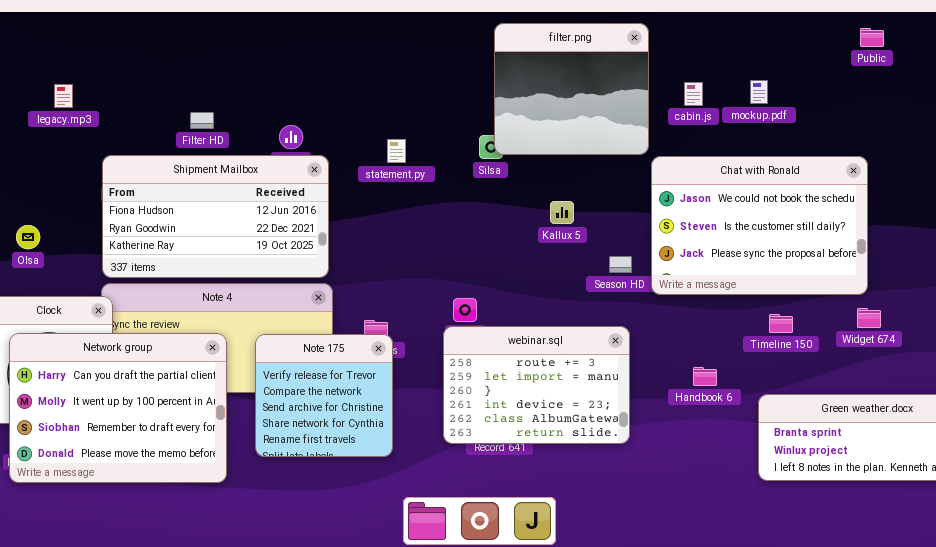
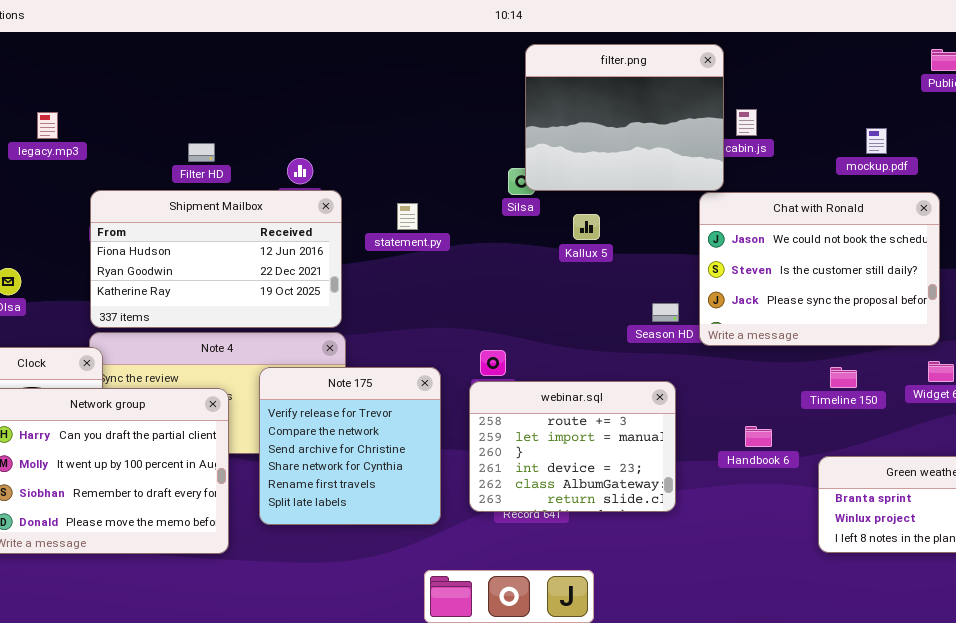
filter.png: [494,23,649,155] -> [525,44,724,191], resized
mockup.pdf: [750,80,768,104] -> [866,128,887,154], moved
statement.py: [387,139,406,163] -> [397,203,418,230], moved
Kallux 5: [550,201,574,224] -> [573,214,600,240], moved
Note 175: [255,334,393,457] -> [259,367,441,525], resized

